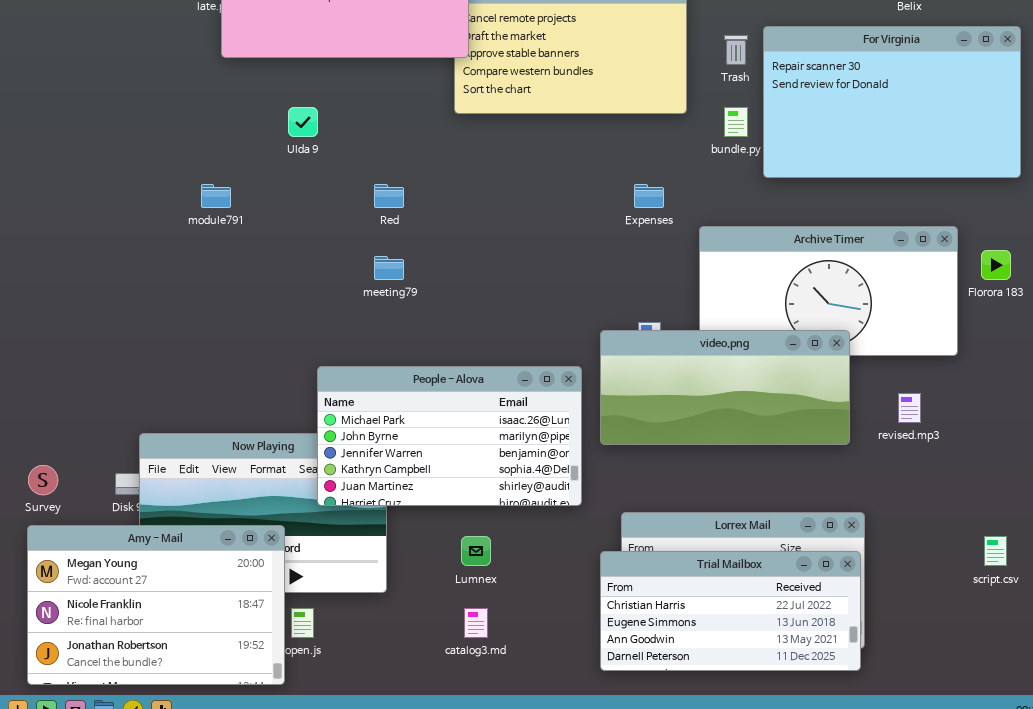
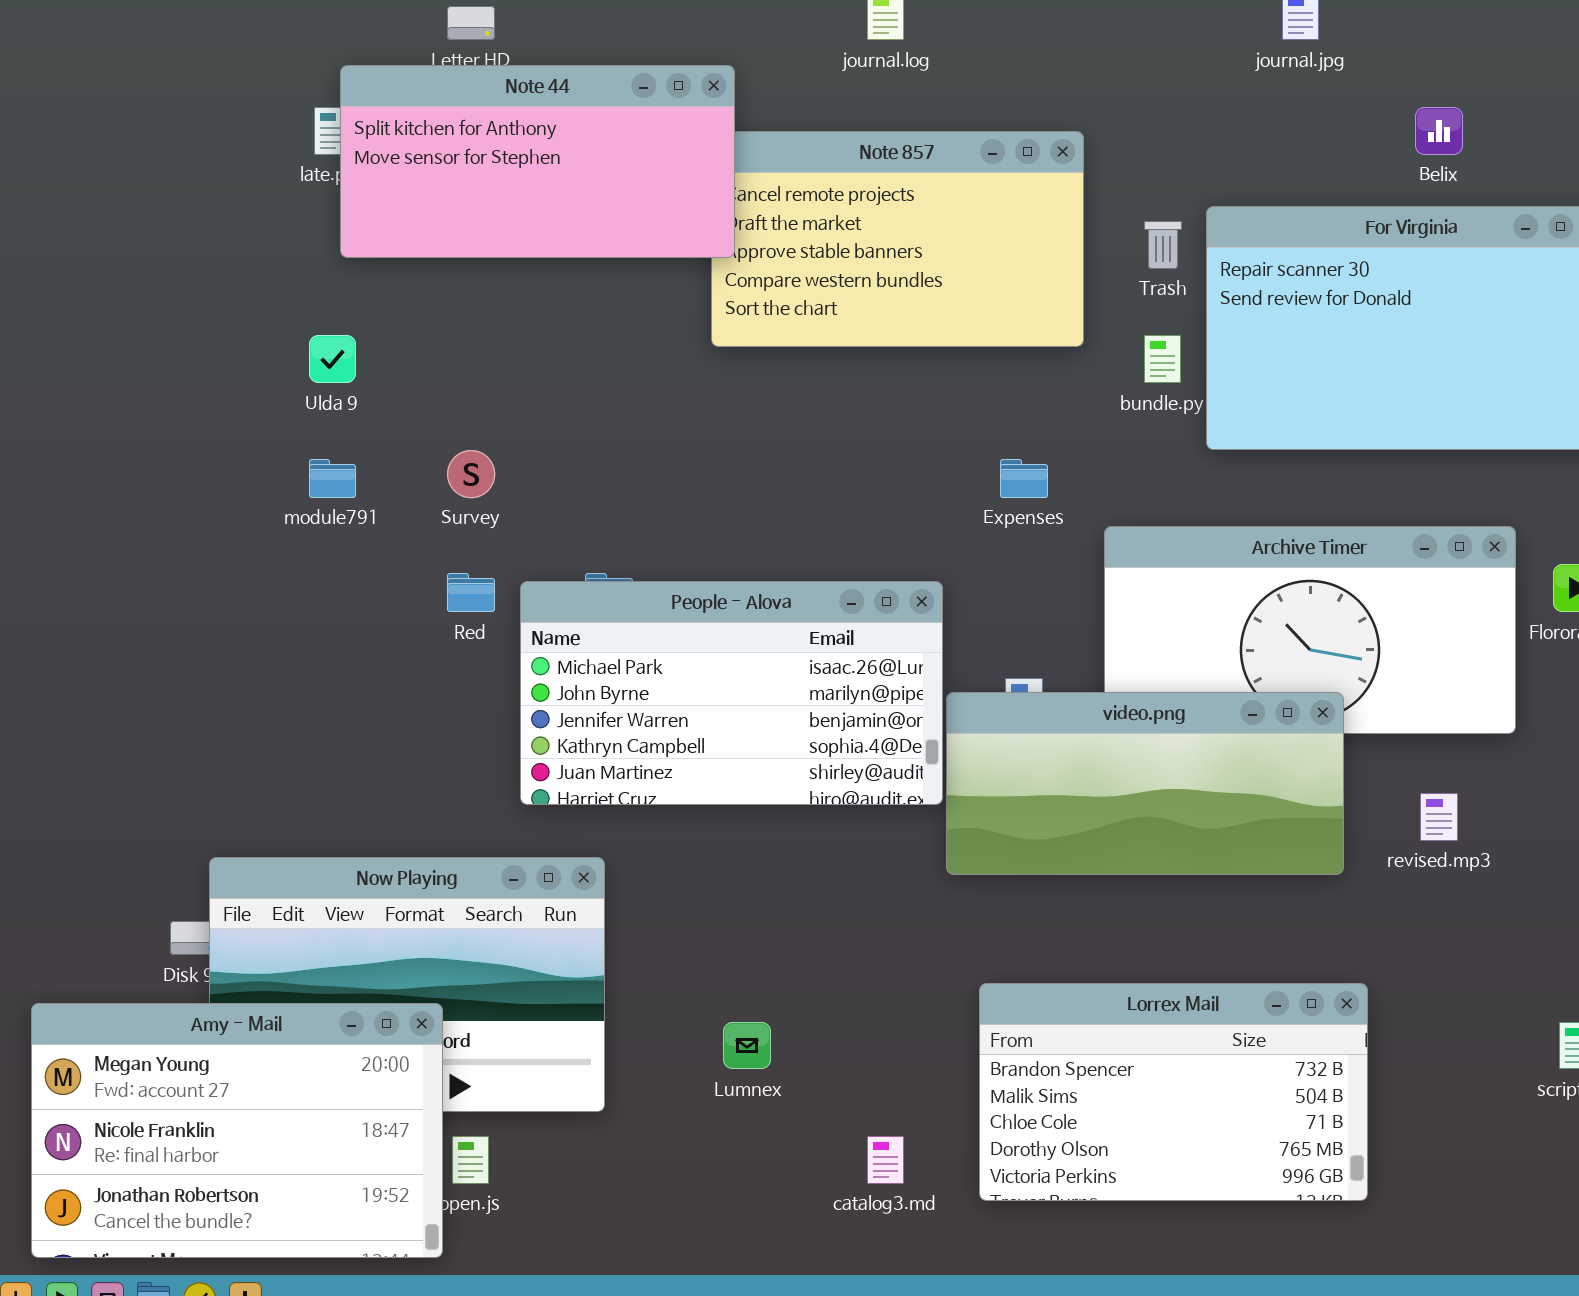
Ulda 9: [288,107,318,137] -> [309,335,356,383], moved
Red: [374,184,404,208] -> [447,573,495,612], moved
People - Alova: [317,366,582,506] -> [520,581,943,805], moved
Survey: [28,465,58,495] -> [447,450,495,498], moved
Trial Mailbox: [600,551,861,671] -> none, closed
catalog3.md: [464,608,488,638] -> [867,1136,904,1184], moved

